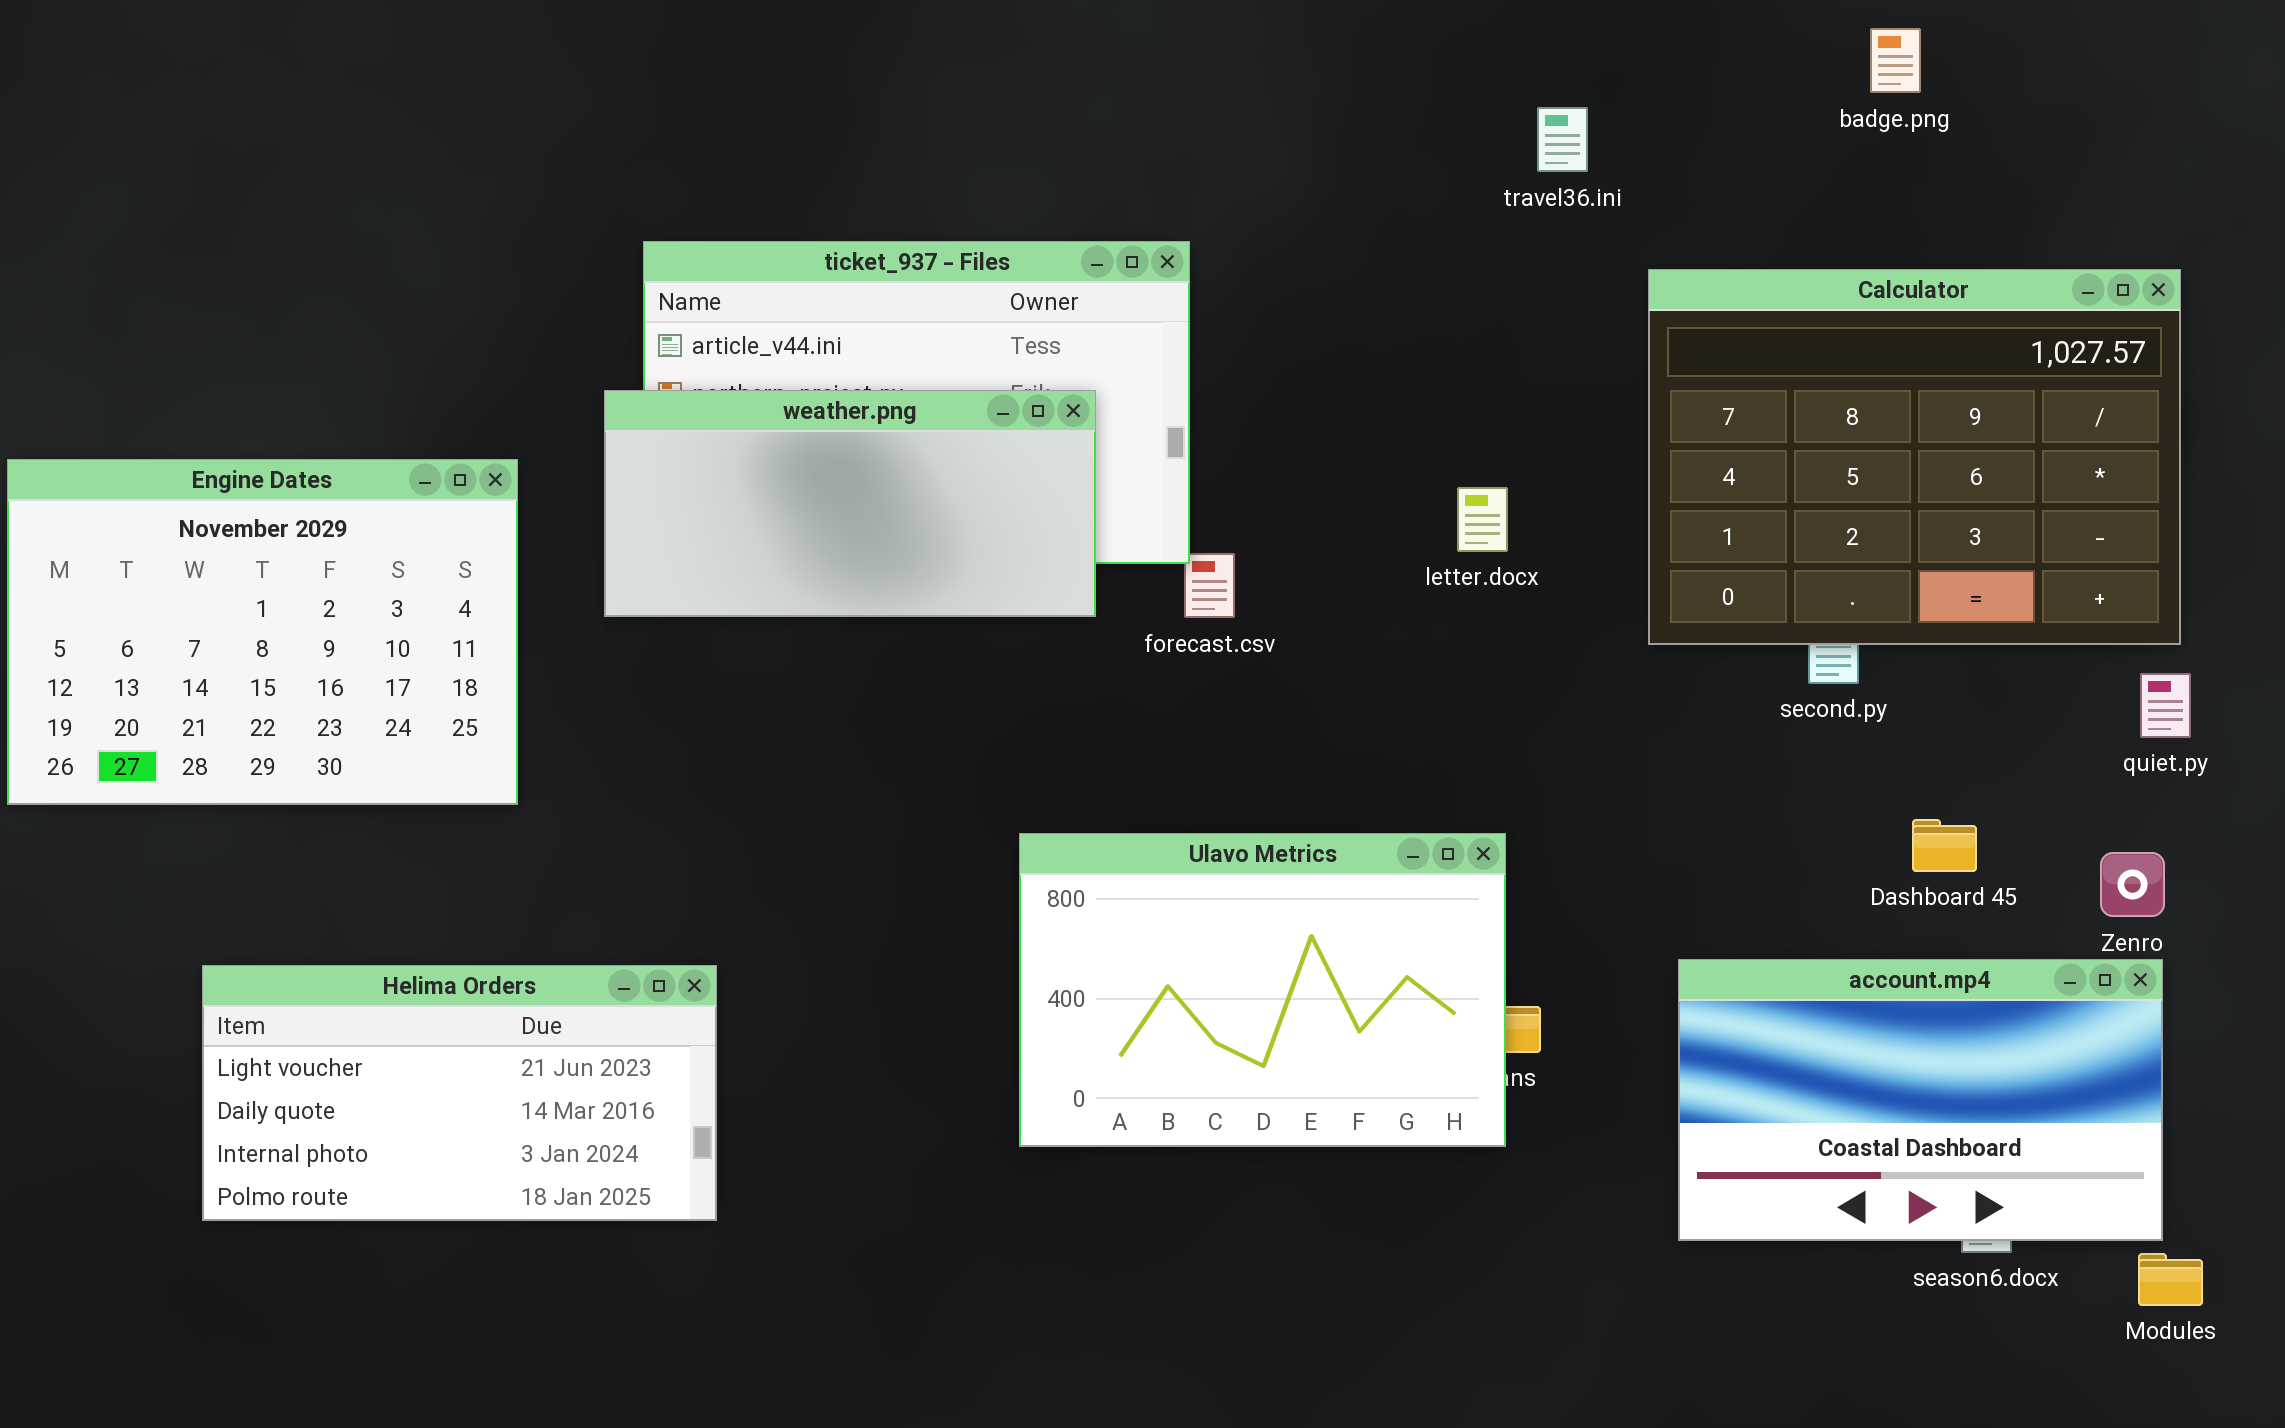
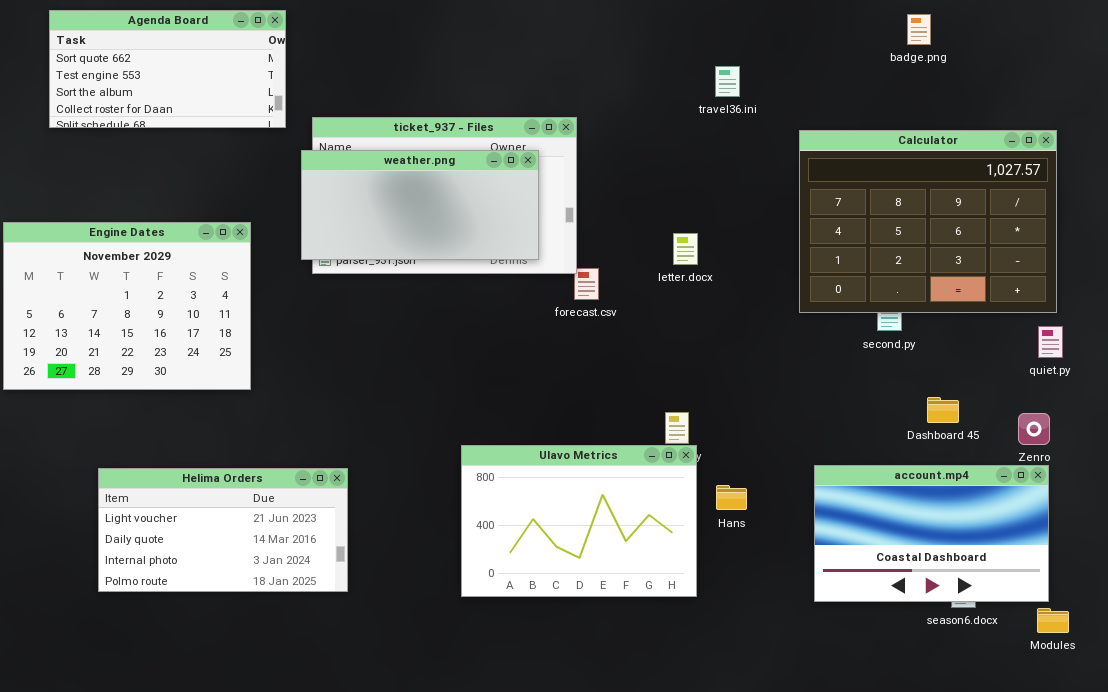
Agenda Board: none -> [49,10,286,128], opened
travel36.ini: [1537,107,1588,172] -> [715,66,740,97], moved
weather.png: [604,390,1096,617] -> [301,150,539,260], moved
letter.docx: [1457,487,1508,552] -> [673,233,698,265], moved
Ulavo Metrics: [1019,833,1506,1147] -> [461,445,697,597], moved

